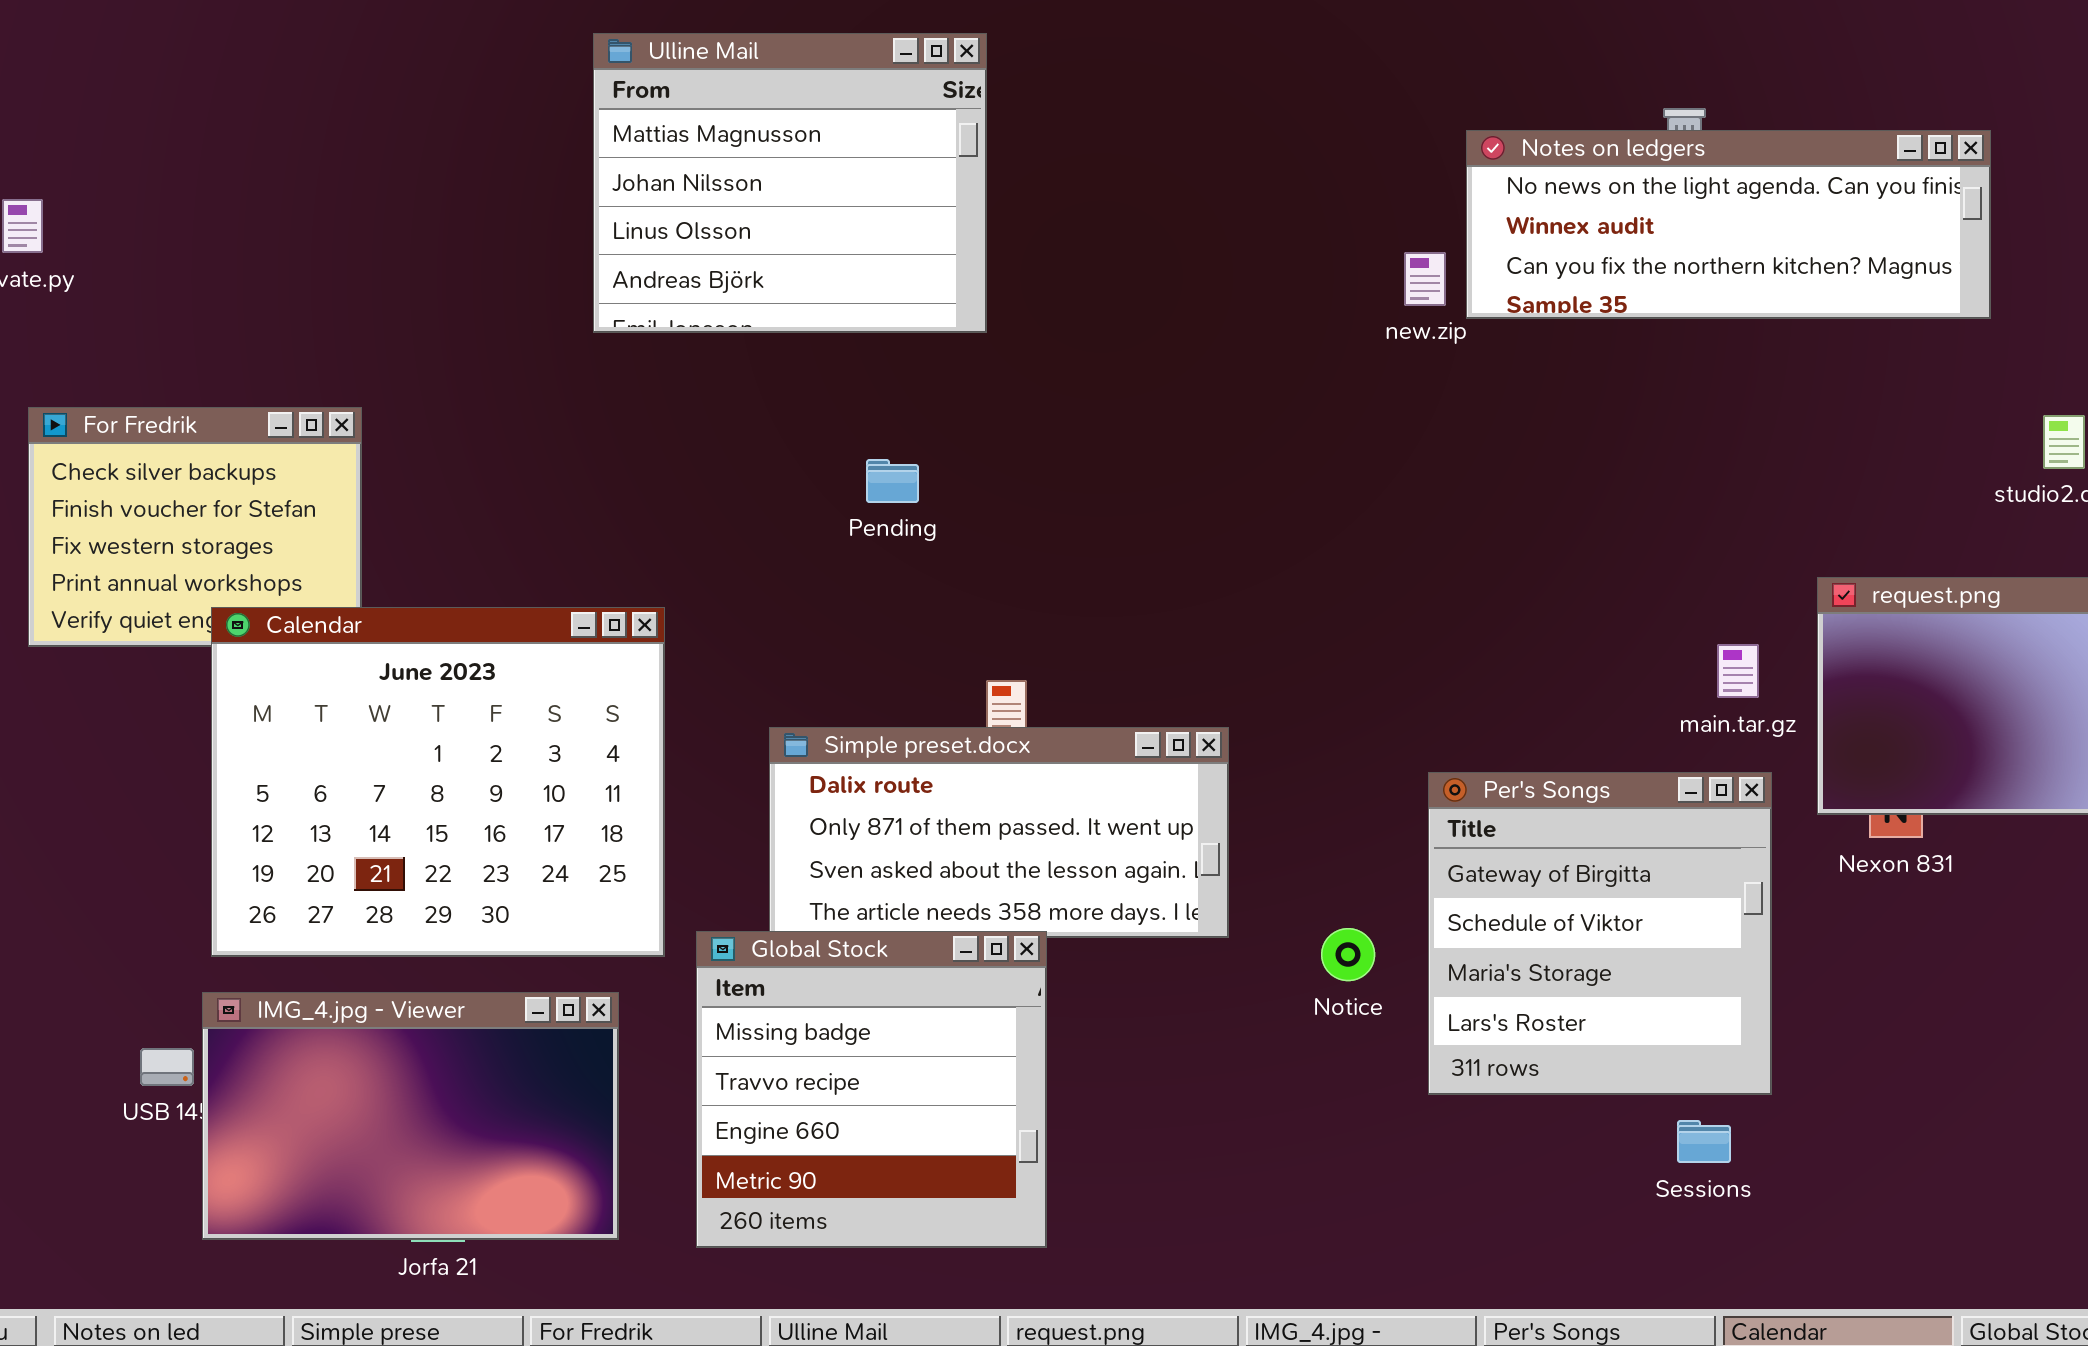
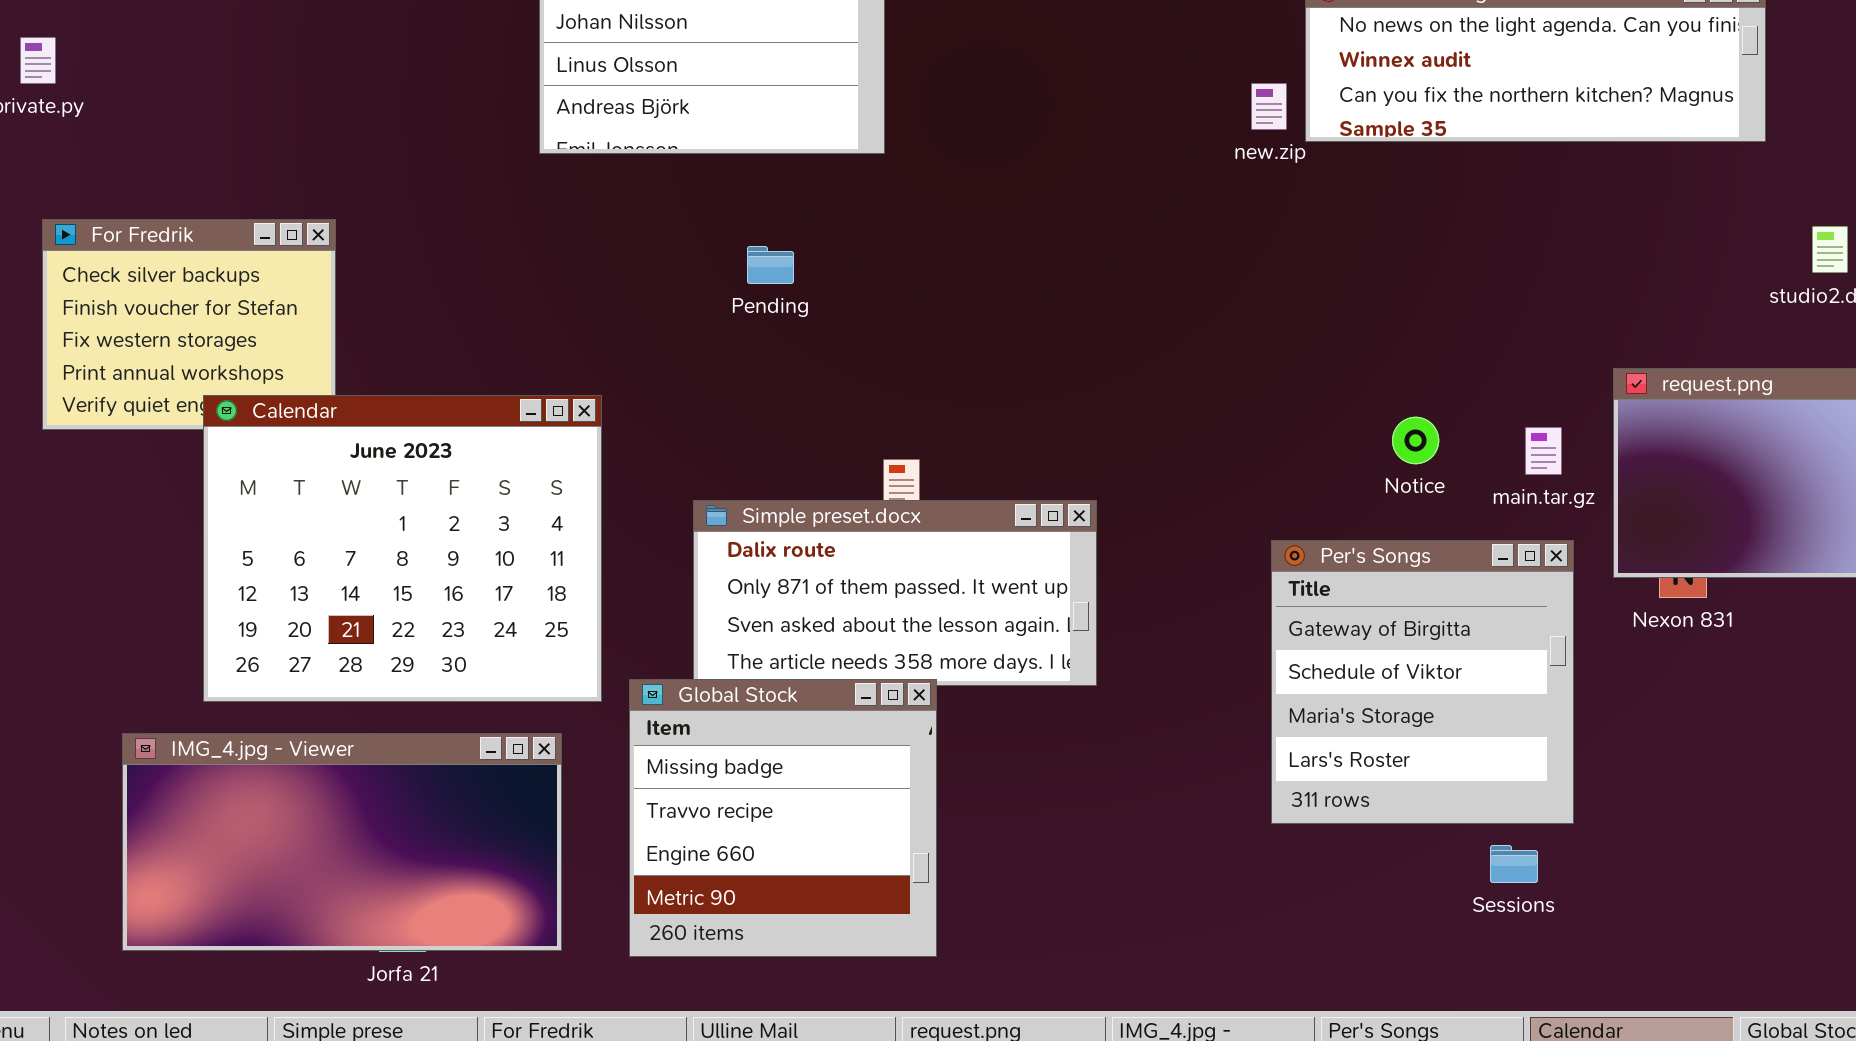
Pending: [866,459,919,503] -> [747,246,794,284], moved
Notice: [1321,928,1375,981] -> [1392,417,1439,464], moved
IMG_4.jpg - Viewer: [202,992,619,1240] -> [122,733,562,951], resized

